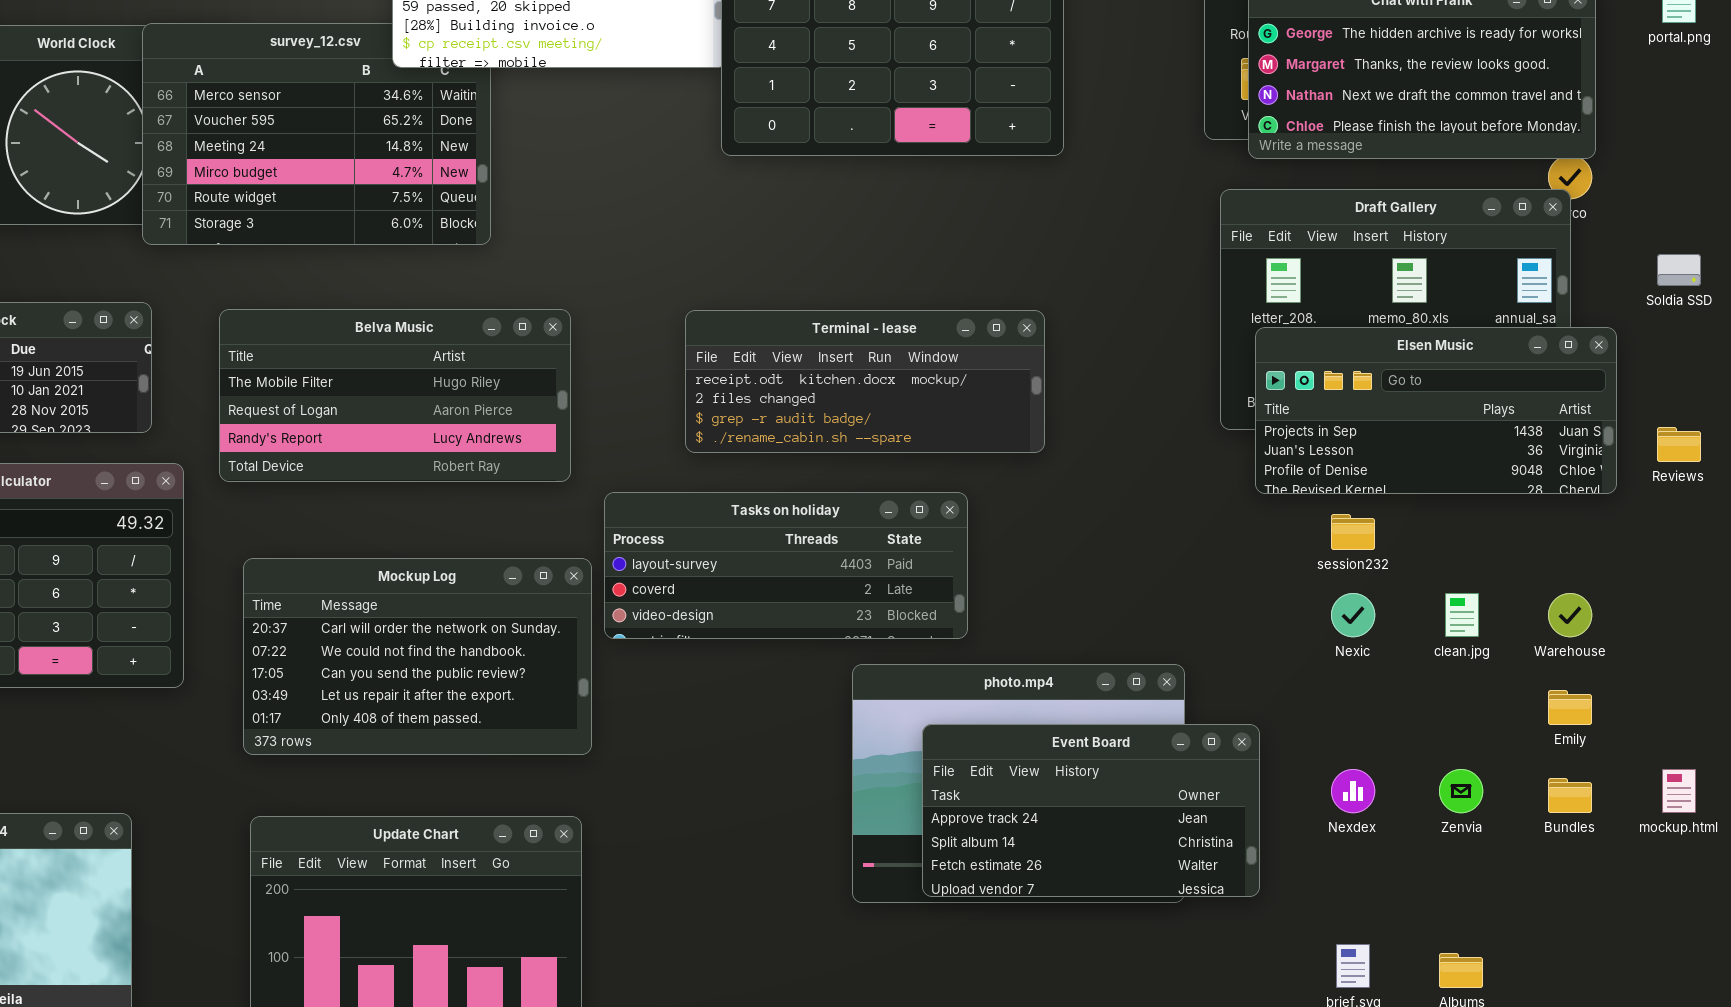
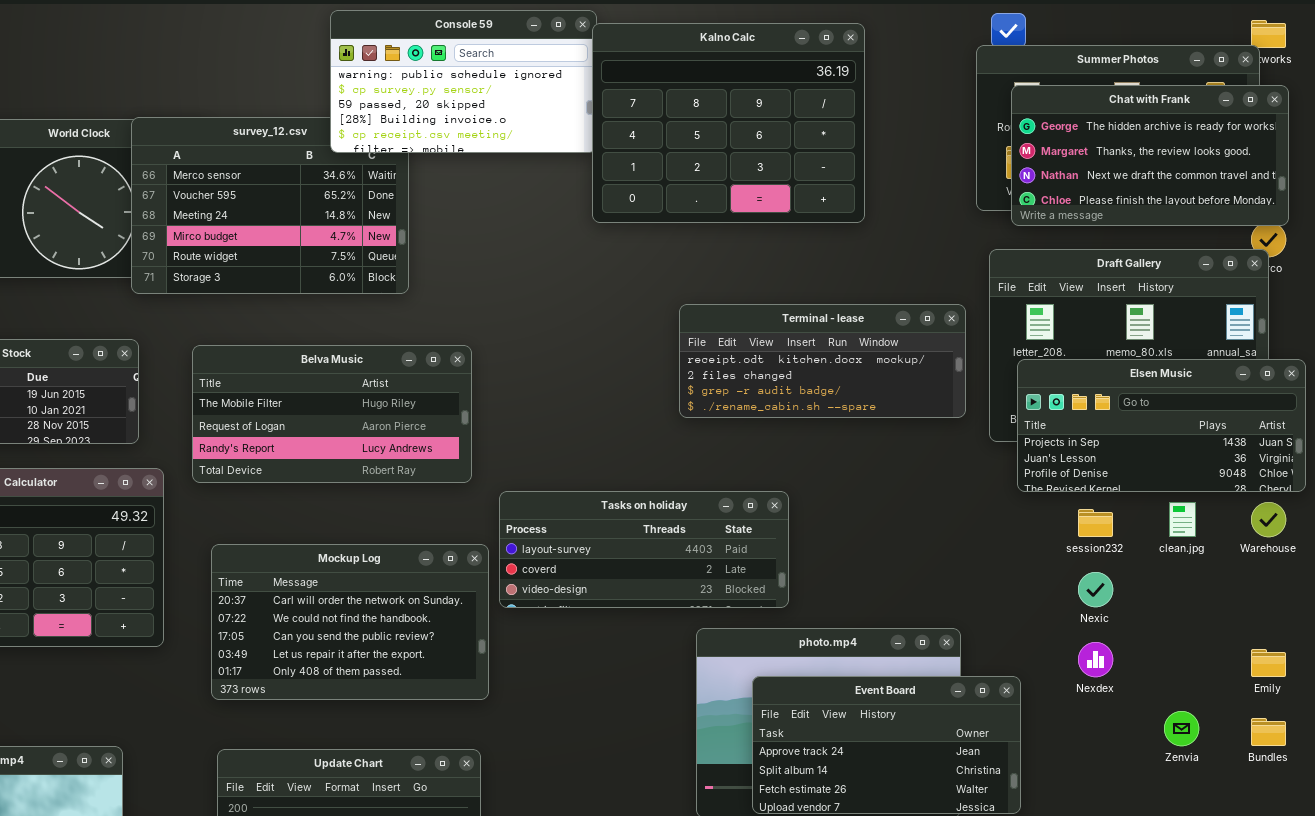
Terminal - lease: [685,310,1045,453] -> [679,304,966,418], moved
clean.jpg: [1445,593,1479,637] -> [1169,502,1196,537], moved
Warehouse: [1548,593,1592,637] -> [1251,502,1286,537], moved
Nexdex: [1331,769,1375,813] -> [1078,642,1113,677], moved

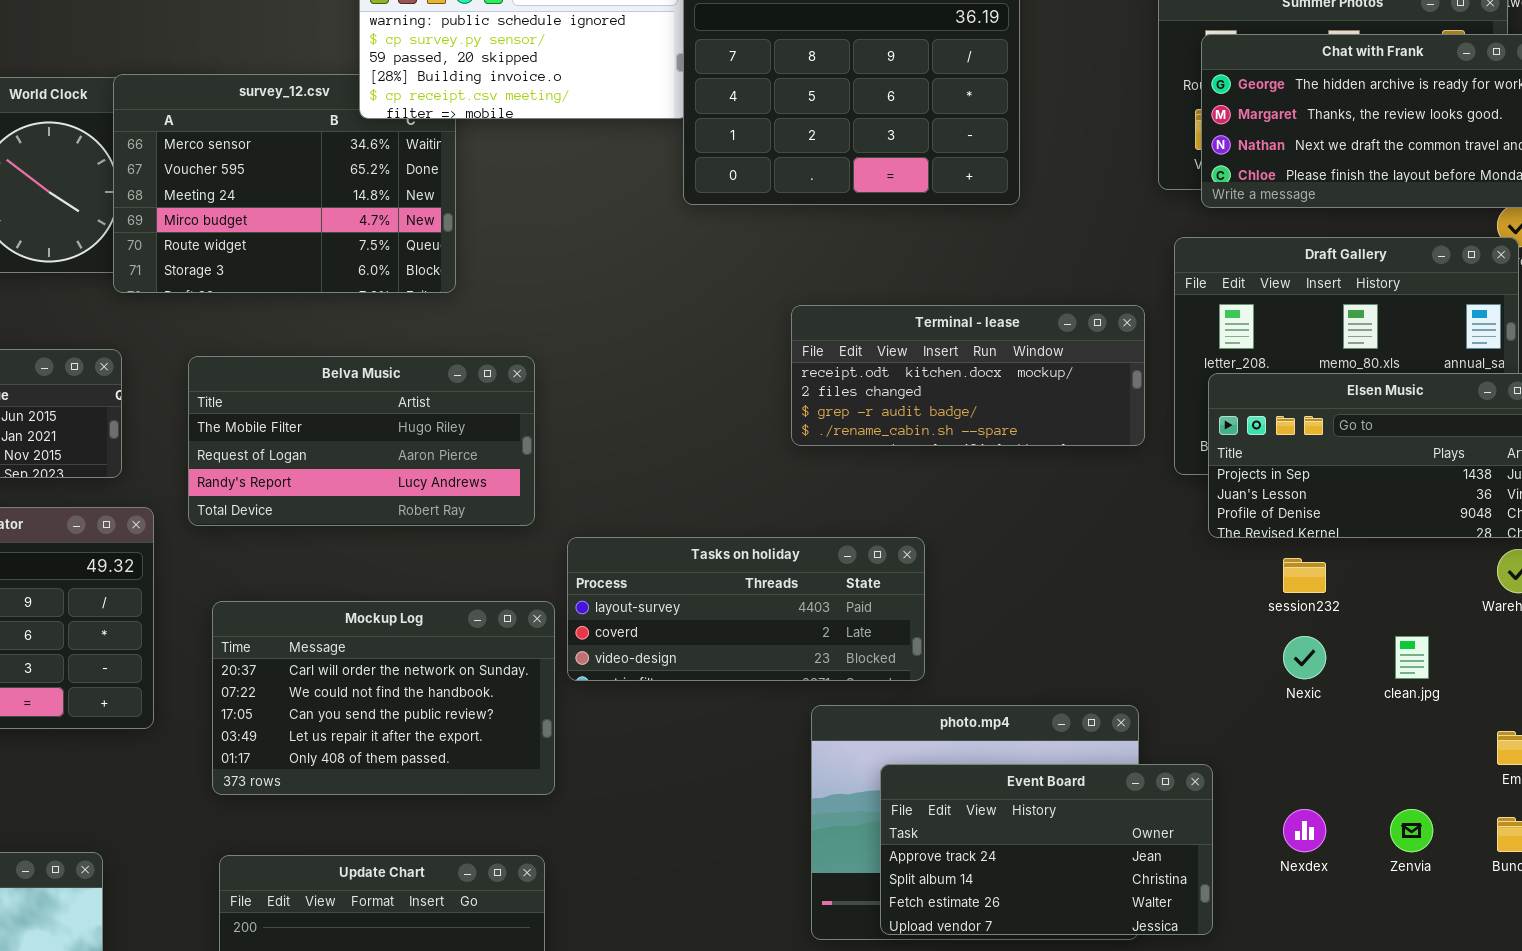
clean.jpg: [1169,502,1196,537] -> [1395,636,1429,679], moved
Nexdex: [1078,642,1113,677] -> [1283,809,1326,852], moved

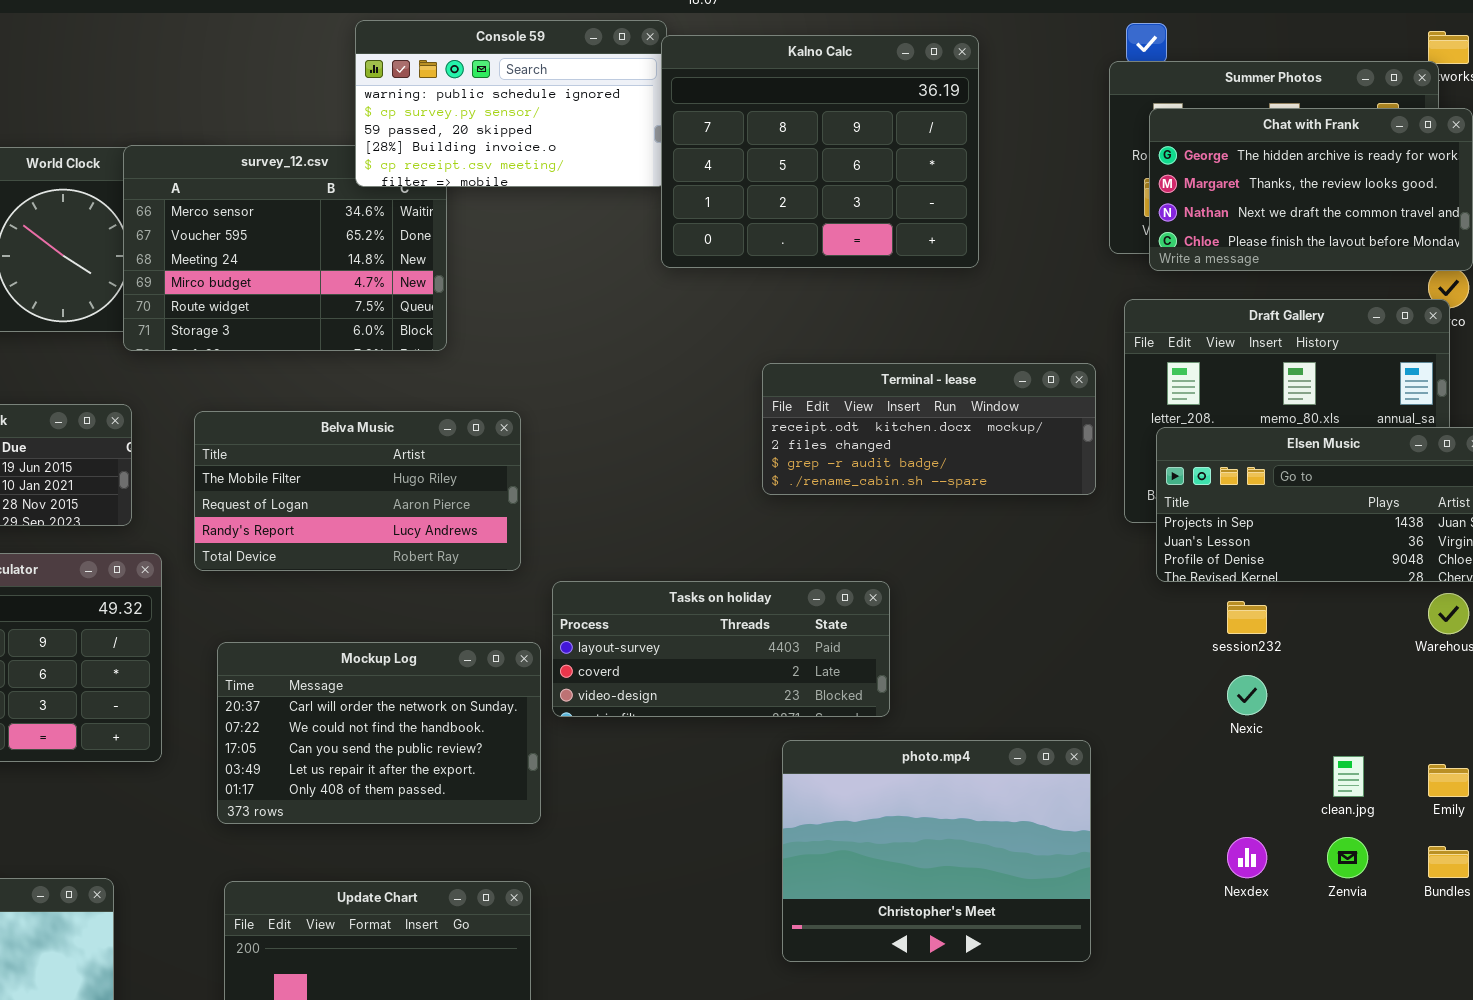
clean.jpg: [1395,636,1429,679] -> [1333,756,1364,797], moved
Event Board: [880,764,1213,935] -> none, closed

